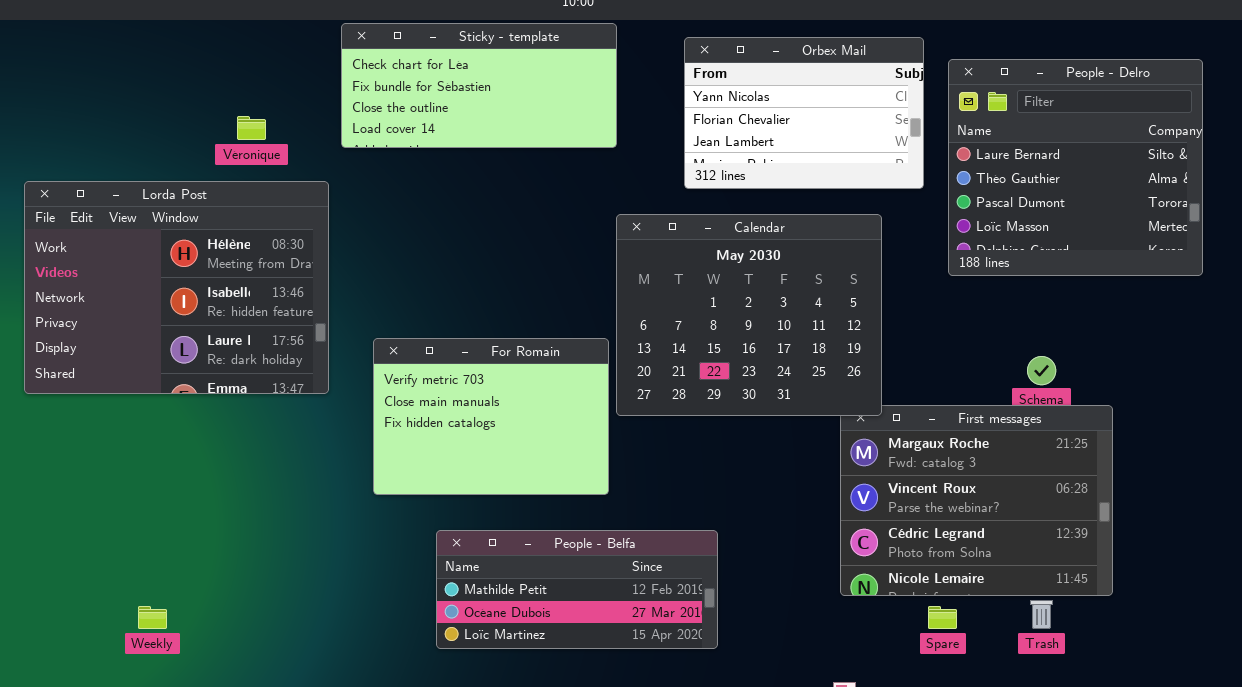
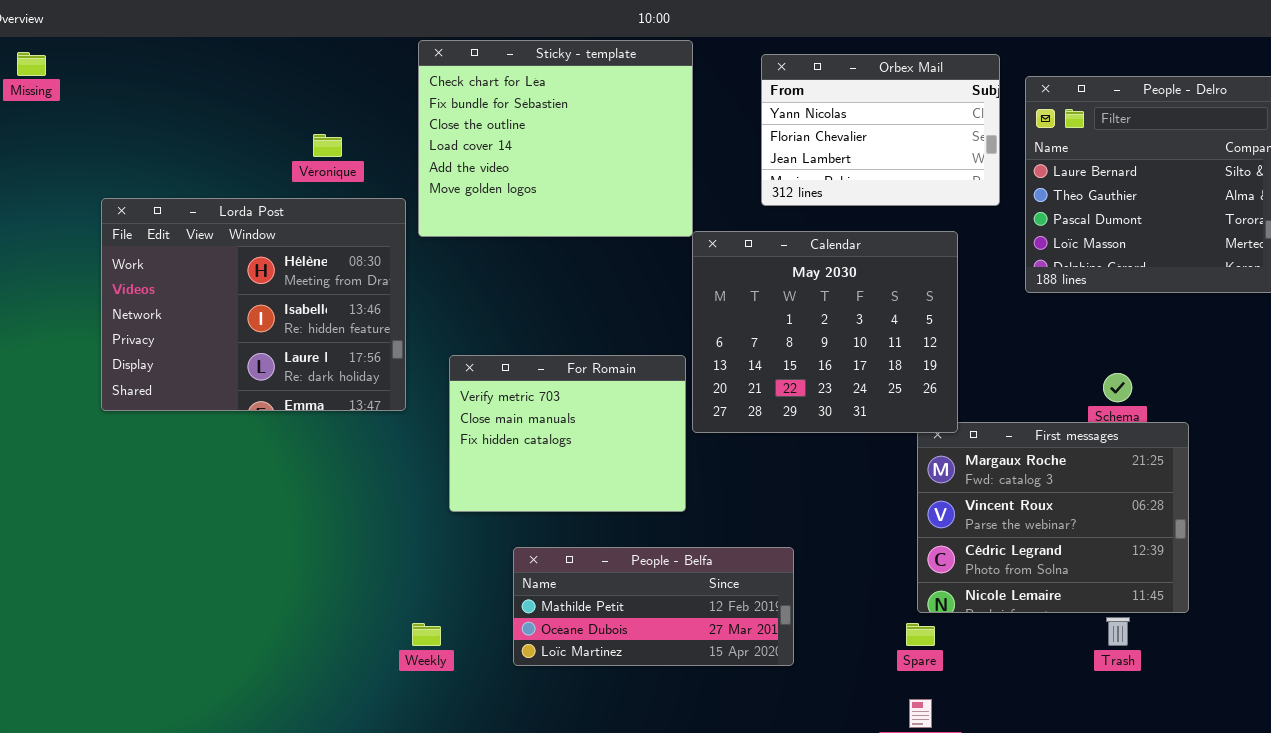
Sticky - template: [341,23,617,148] -> [418,40,693,237], resized
Weekly: [138,606,167,629] -> [412,623,441,646], moved
Spare: [928,606,957,629] -> [906,623,935,646], moved

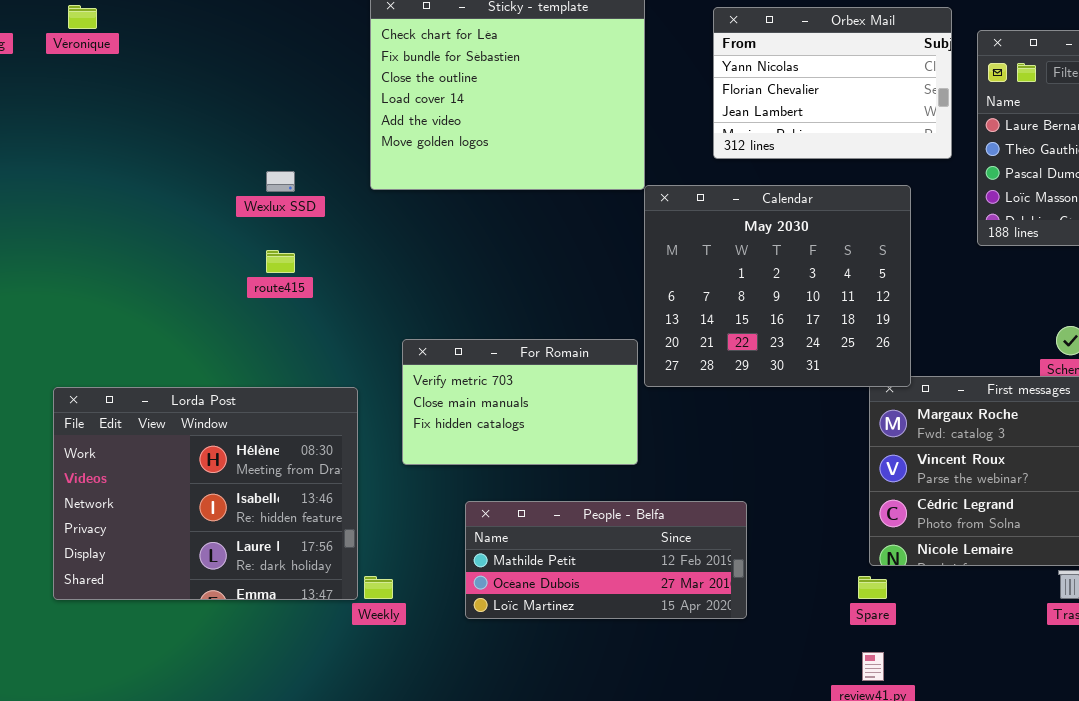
Véronique: [313,134,342,157] -> [68,5,97,29], moved
Lorda Post: [101,198,406,411] -> [53,387,358,600], moved
For Romain: [449,355,686,512] -> [402,339,638,465], resized

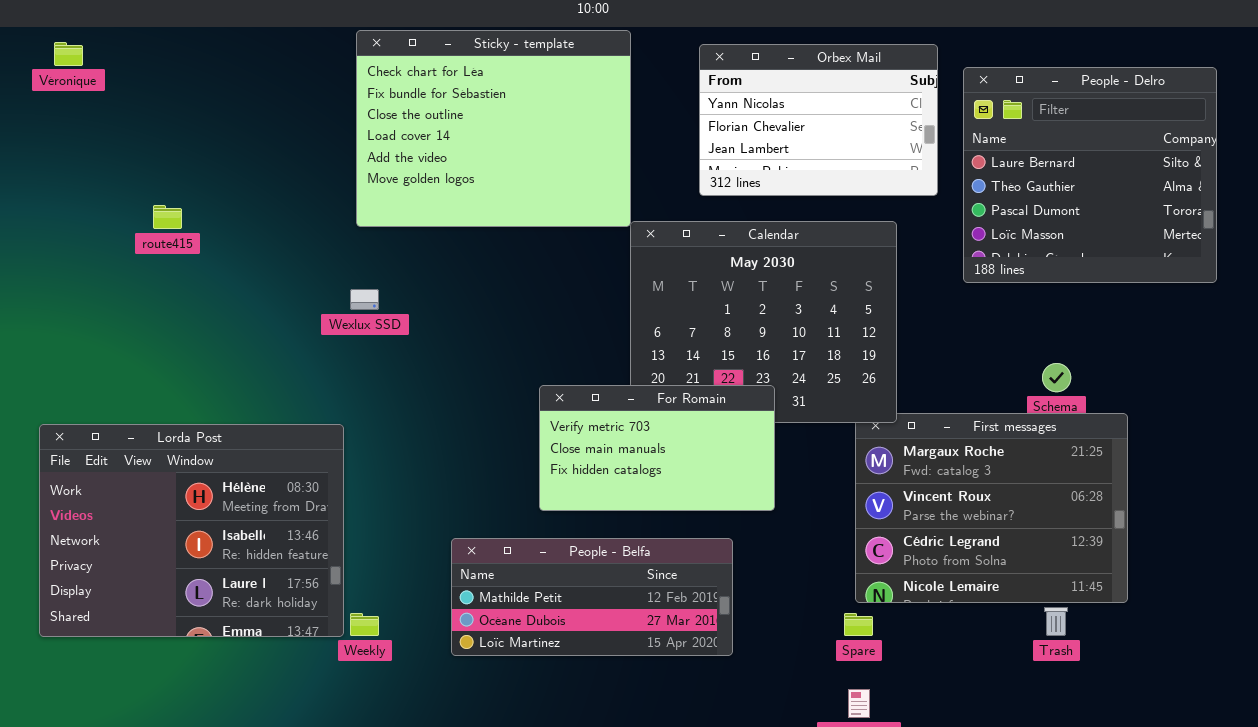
Wexlux SSD: [266,171,295,192] -> [350,289,379,310], moved
route415: [266,250,295,273] -> [153,205,182,229], moved
For Romain: [402,339,638,465] -> [539,385,775,511], moved

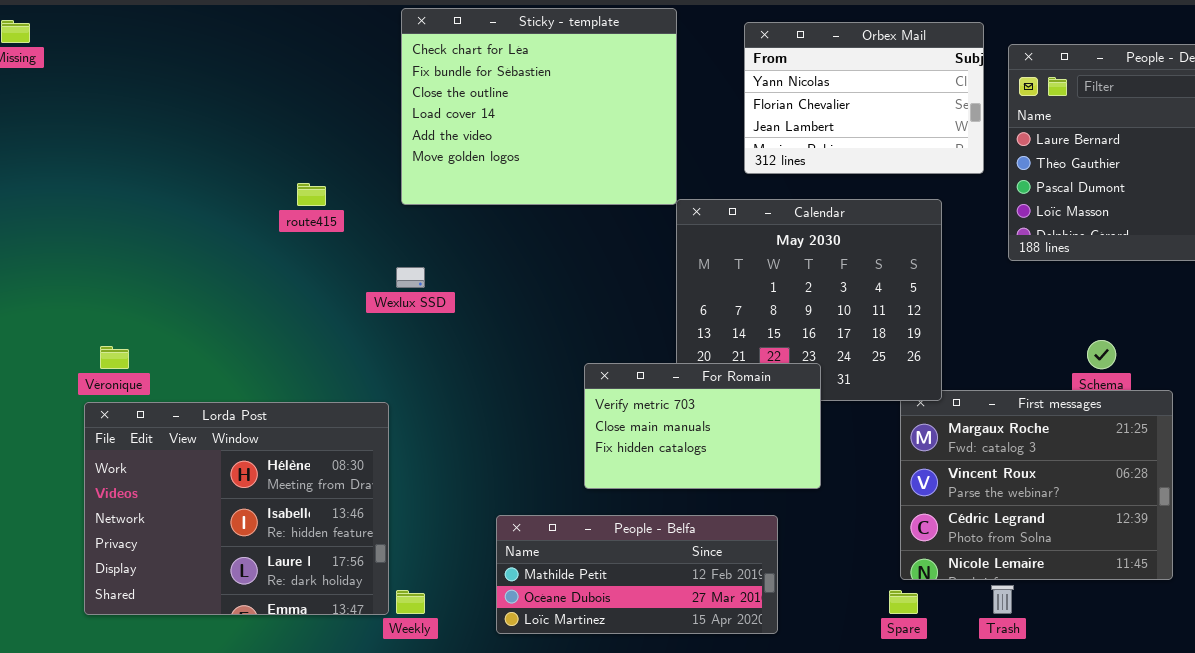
Véronique: [54,42,83,66] -> [100,346,129,369], moved
route415: [153,205,182,229] -> [297,183,326,206], moved
Trash: [1044,607,1068,636] -> [991,585,1014,614], moved

